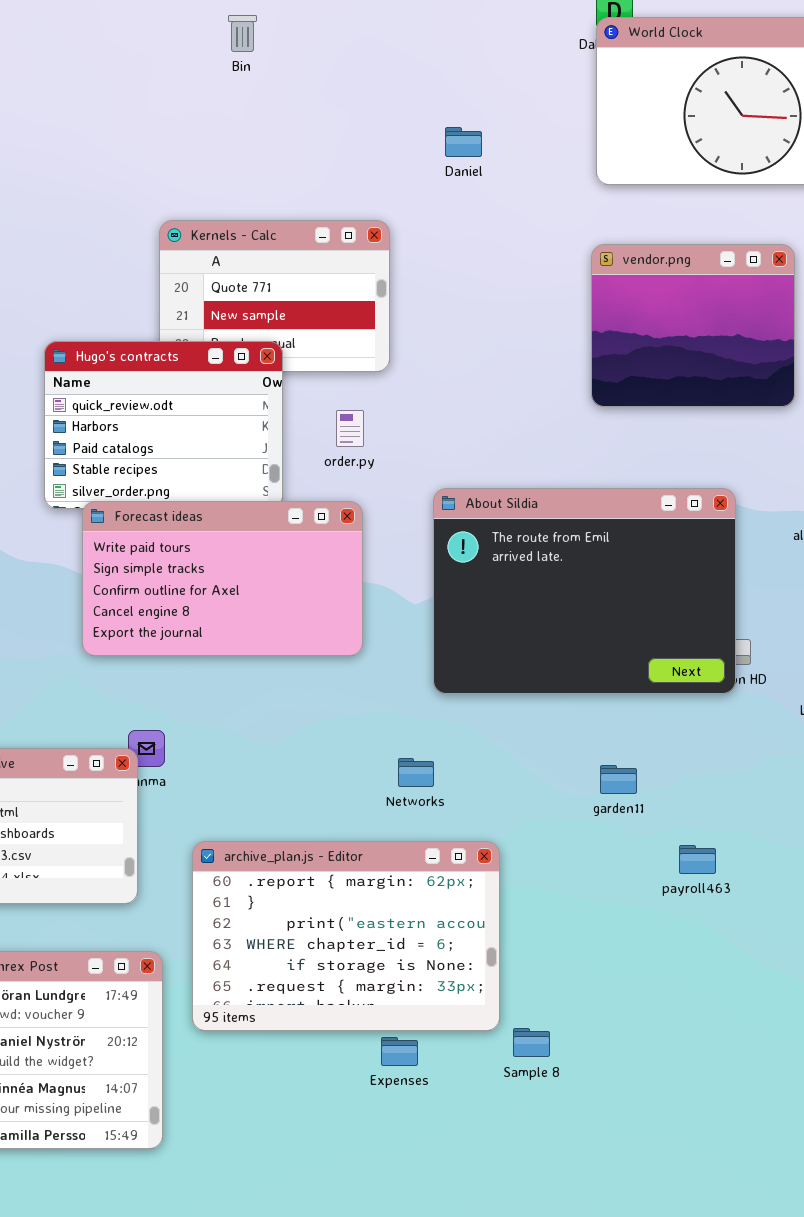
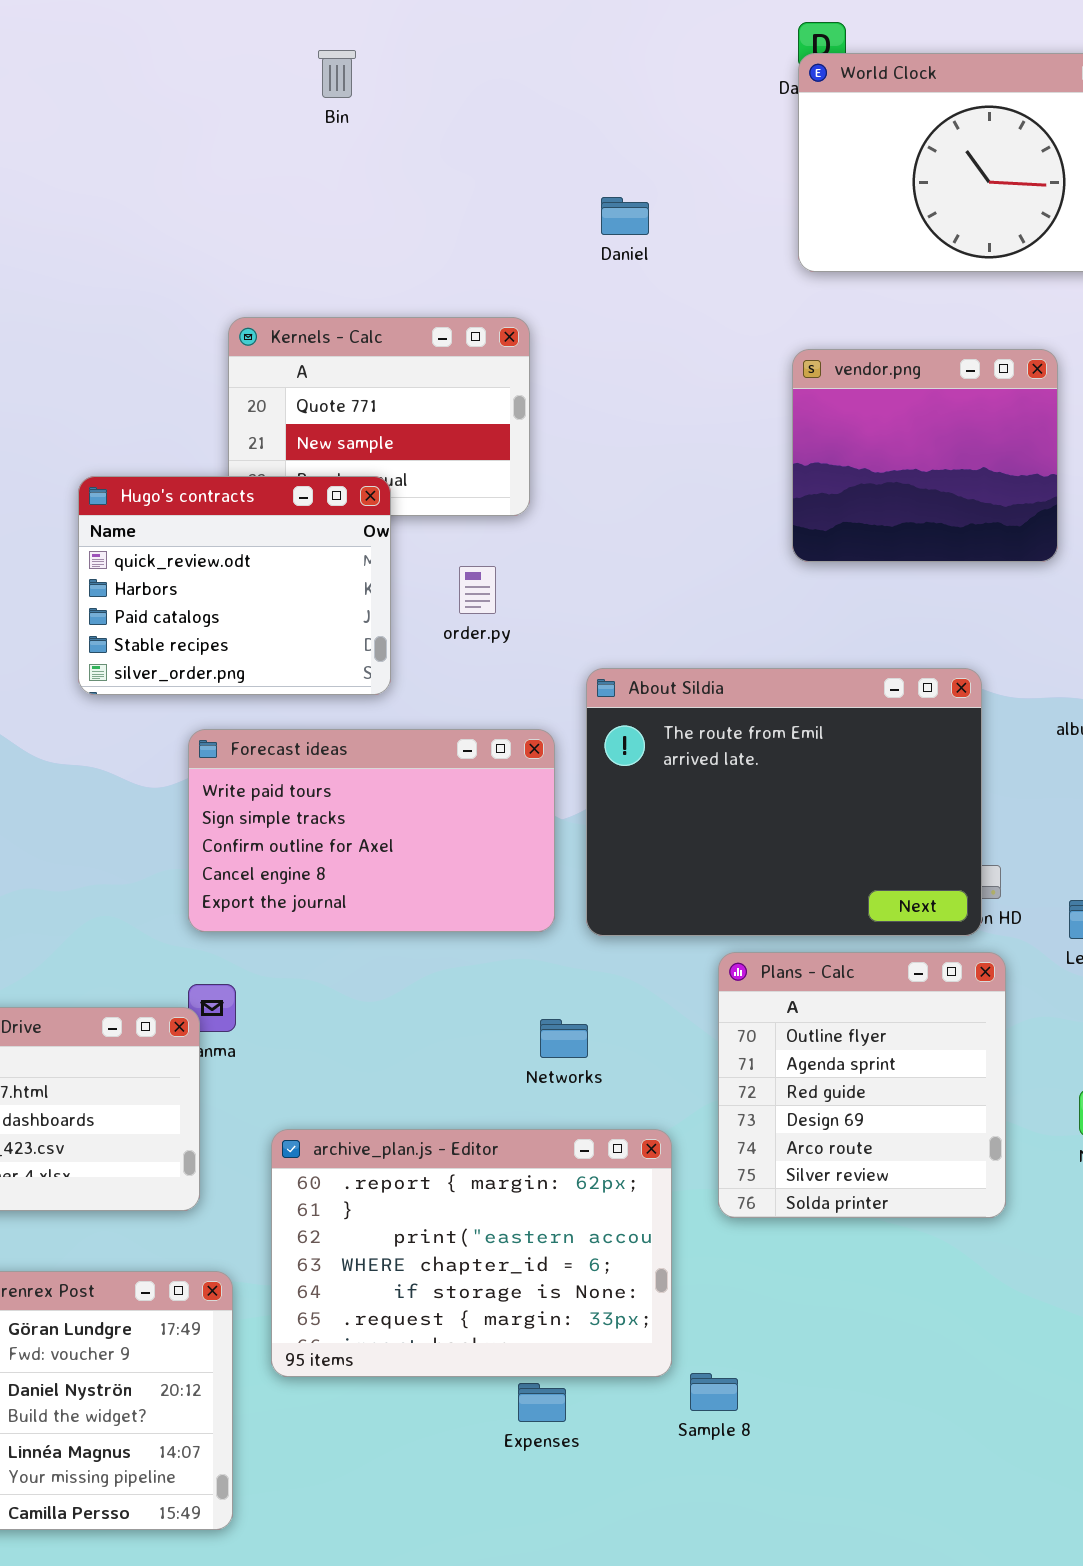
Forecast ideas: [82,501,363,656] -> [188,729,555,932], moved
Plans - Calc: none -> [718,952,1006,1218], opened

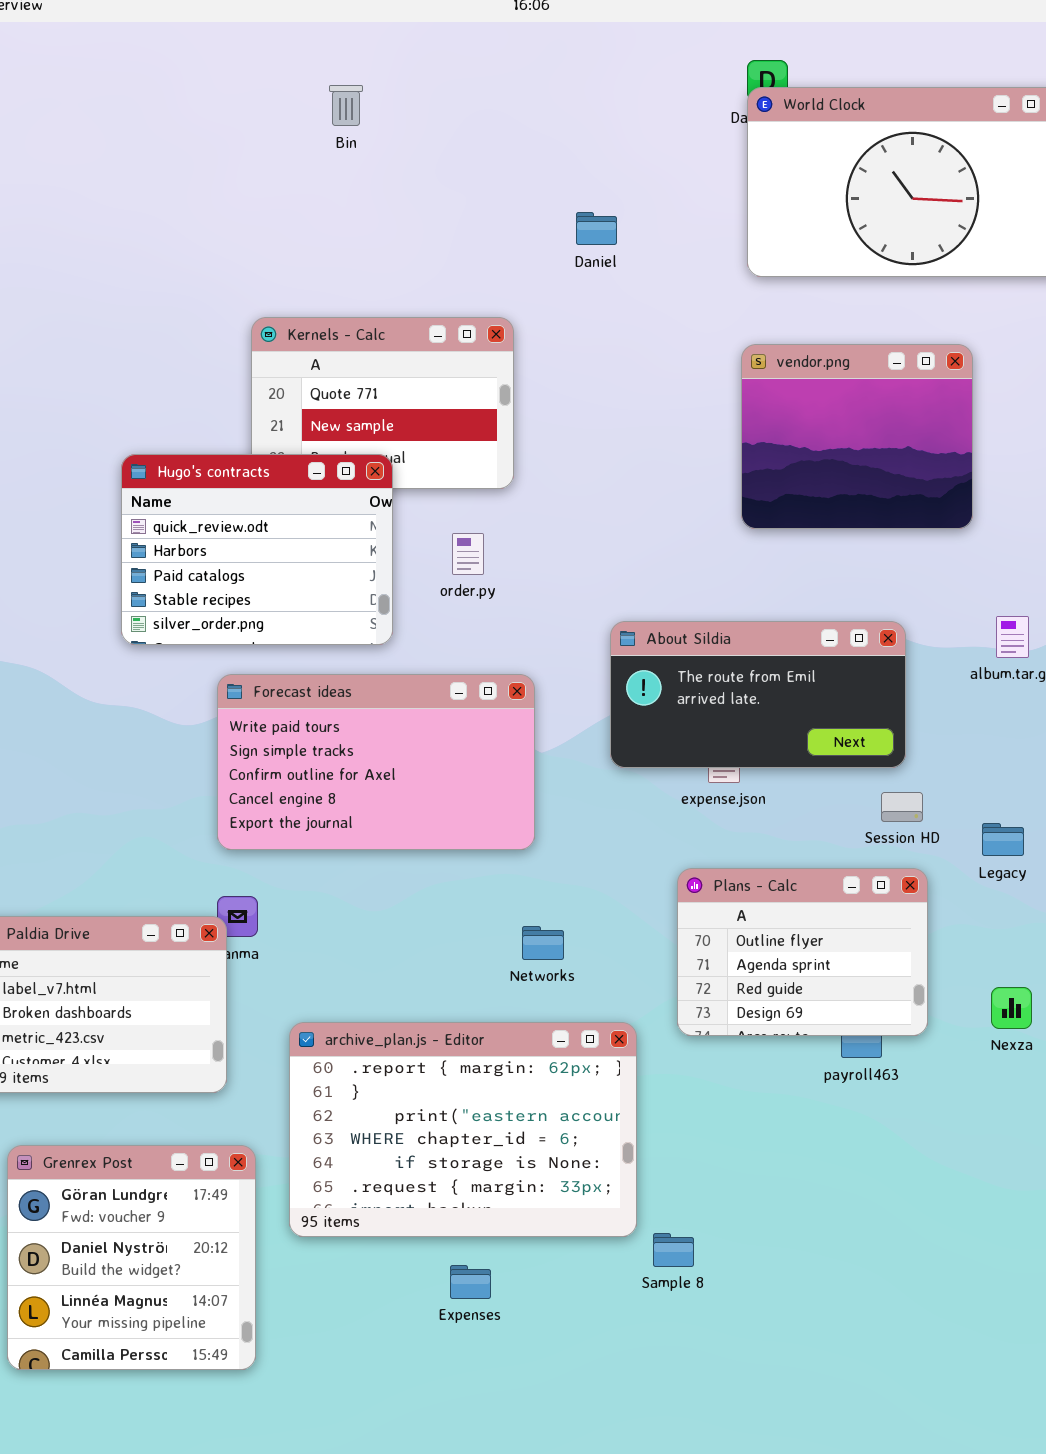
About Sildia: [586,668,982,936] -> [610,621,906,768], resized
Plans - Calc: [718,952,1006,1218] -> [677,868,928,1036], resized
Expenses: [518,1383,566,1422] -> [450,1265,491,1299], moved

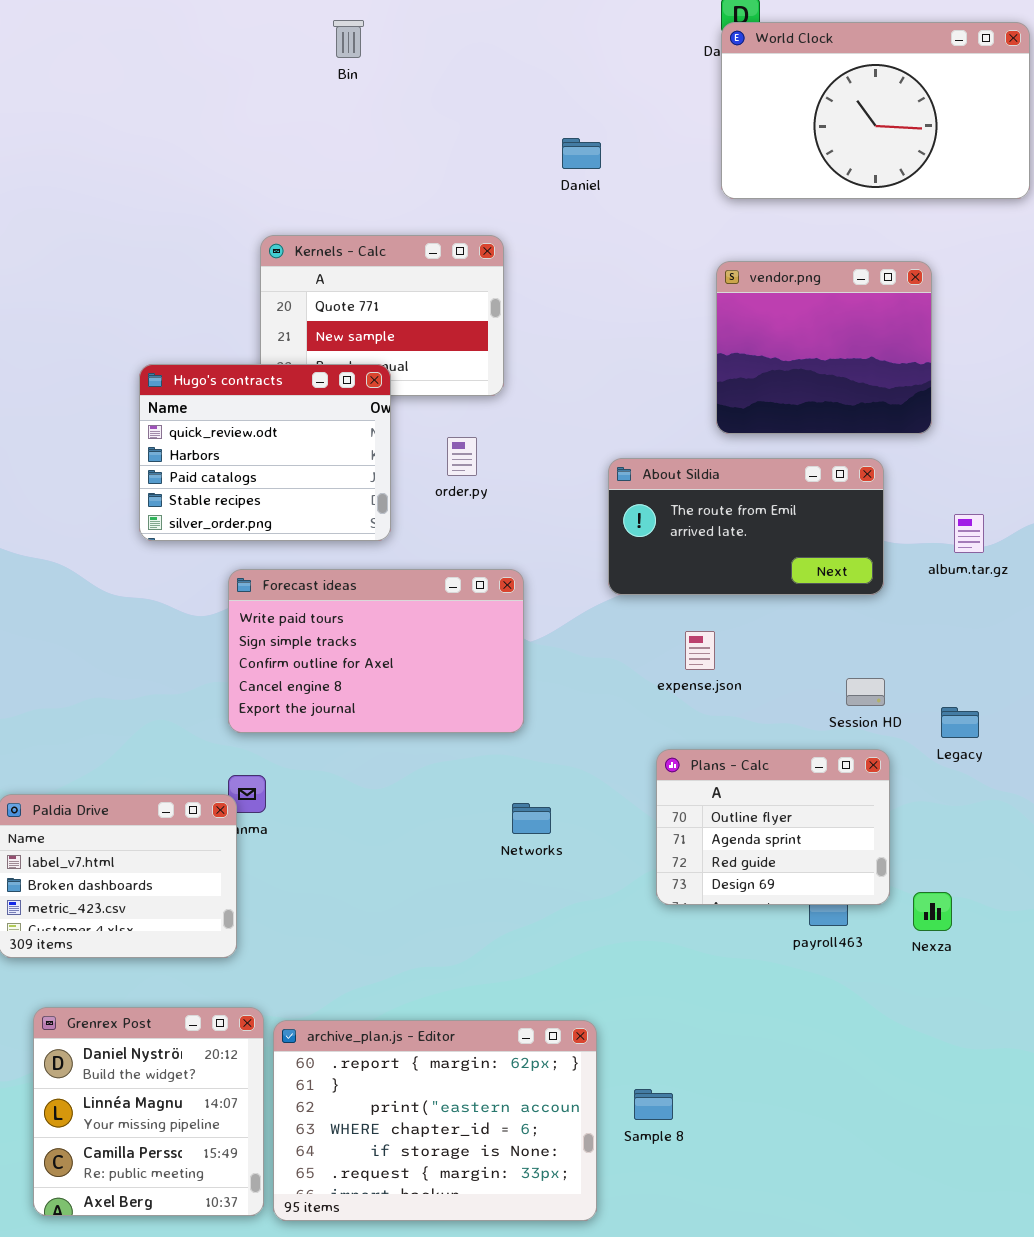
About Sildia: [610,621,906,768] -> [608,458,884,595], moved
Nexza: [991,987,1032,1029] -> [913,892,952,931], moved
archive_plan.js - Editor: [289,1022,637,1237] -> [273,1020,597,1221], moved
Grenrex Post: [7,1145,256,1370] -> [33,1007,264,1216], scrolled down 1 row

